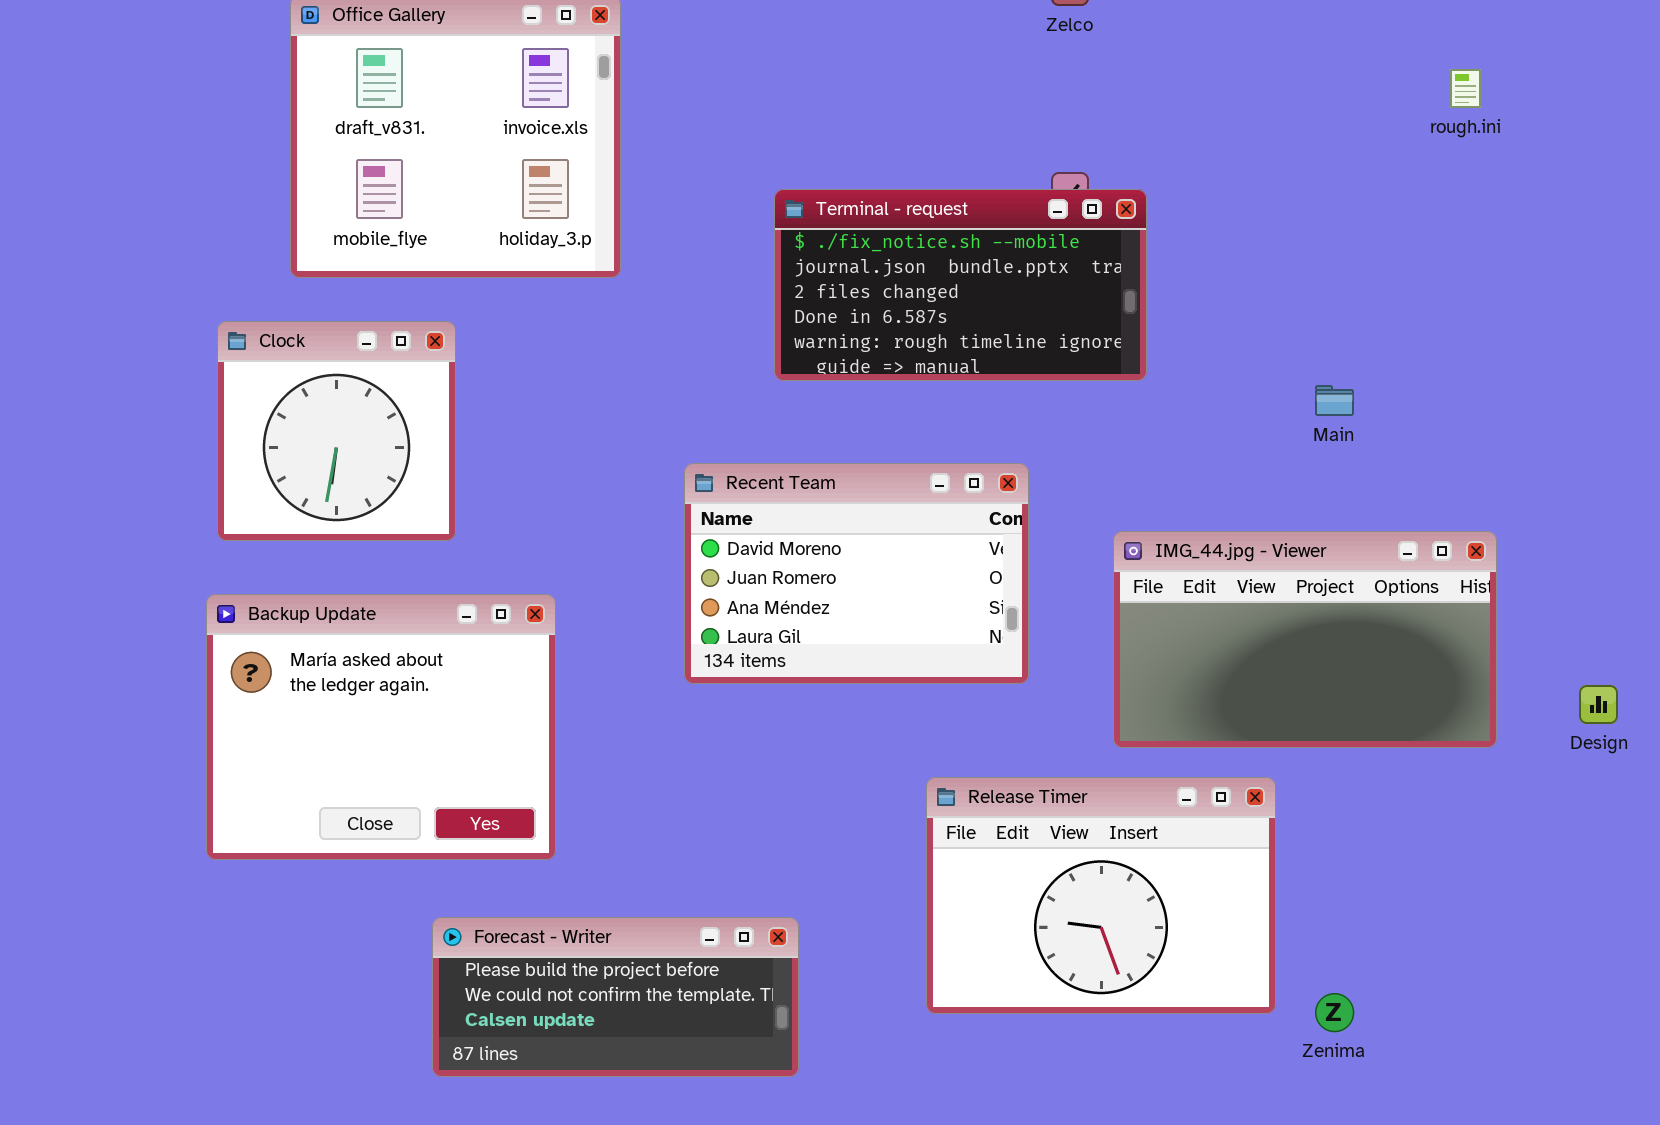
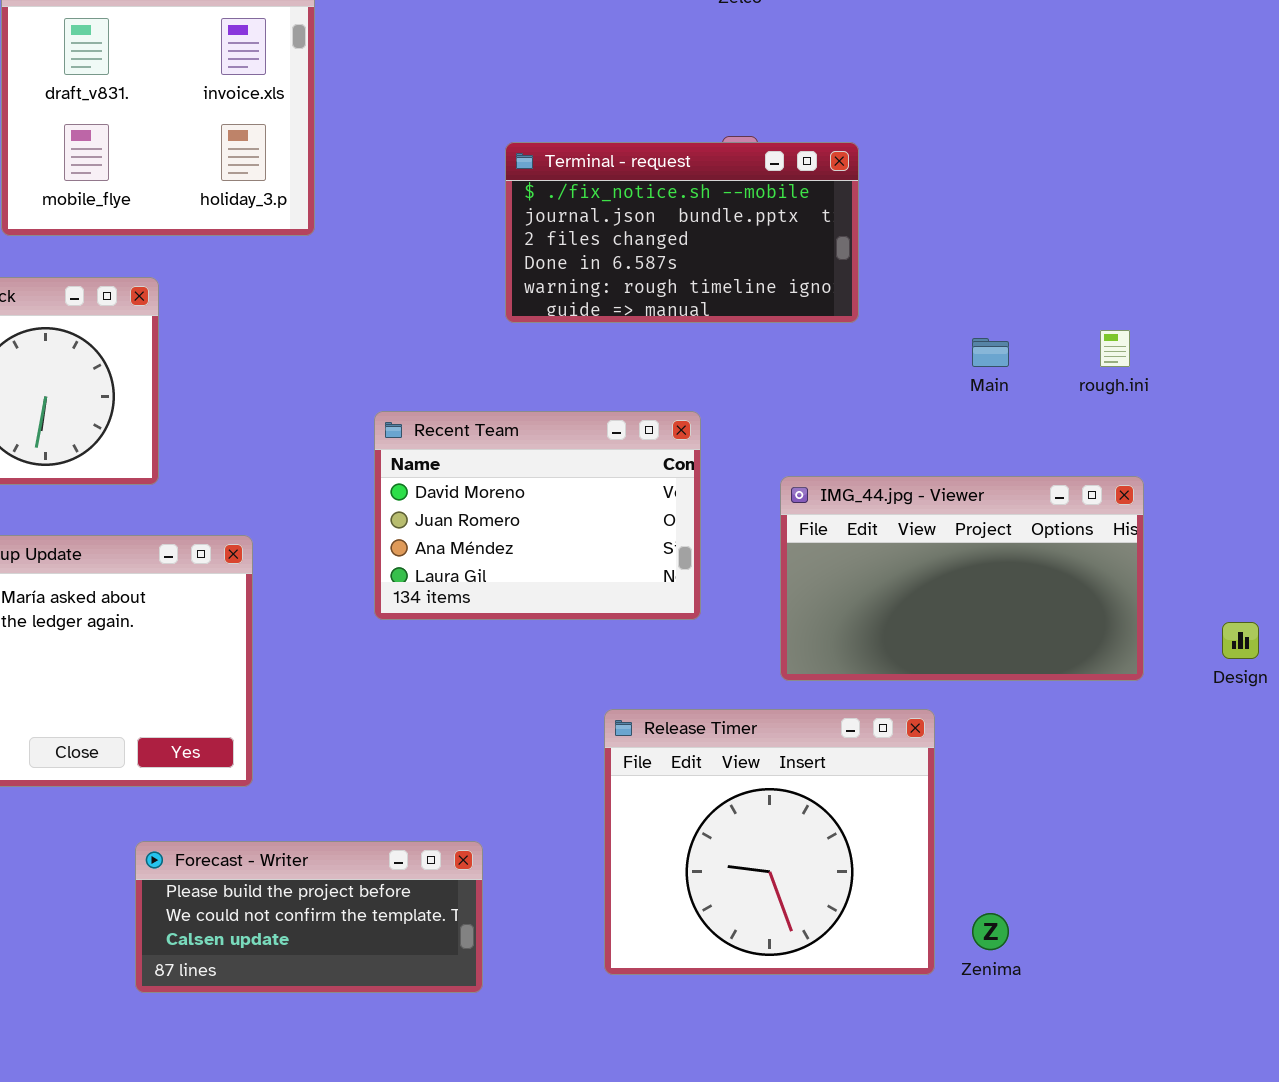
rough.ini: [1450,69,1481,108] -> [1100,330,1130,367], moved
Terminal - request: [774,189,1147,381] -> [505,142,859,323], moved
Release Timer: [926,777,1276,1014] -> [604,709,935,975], resized

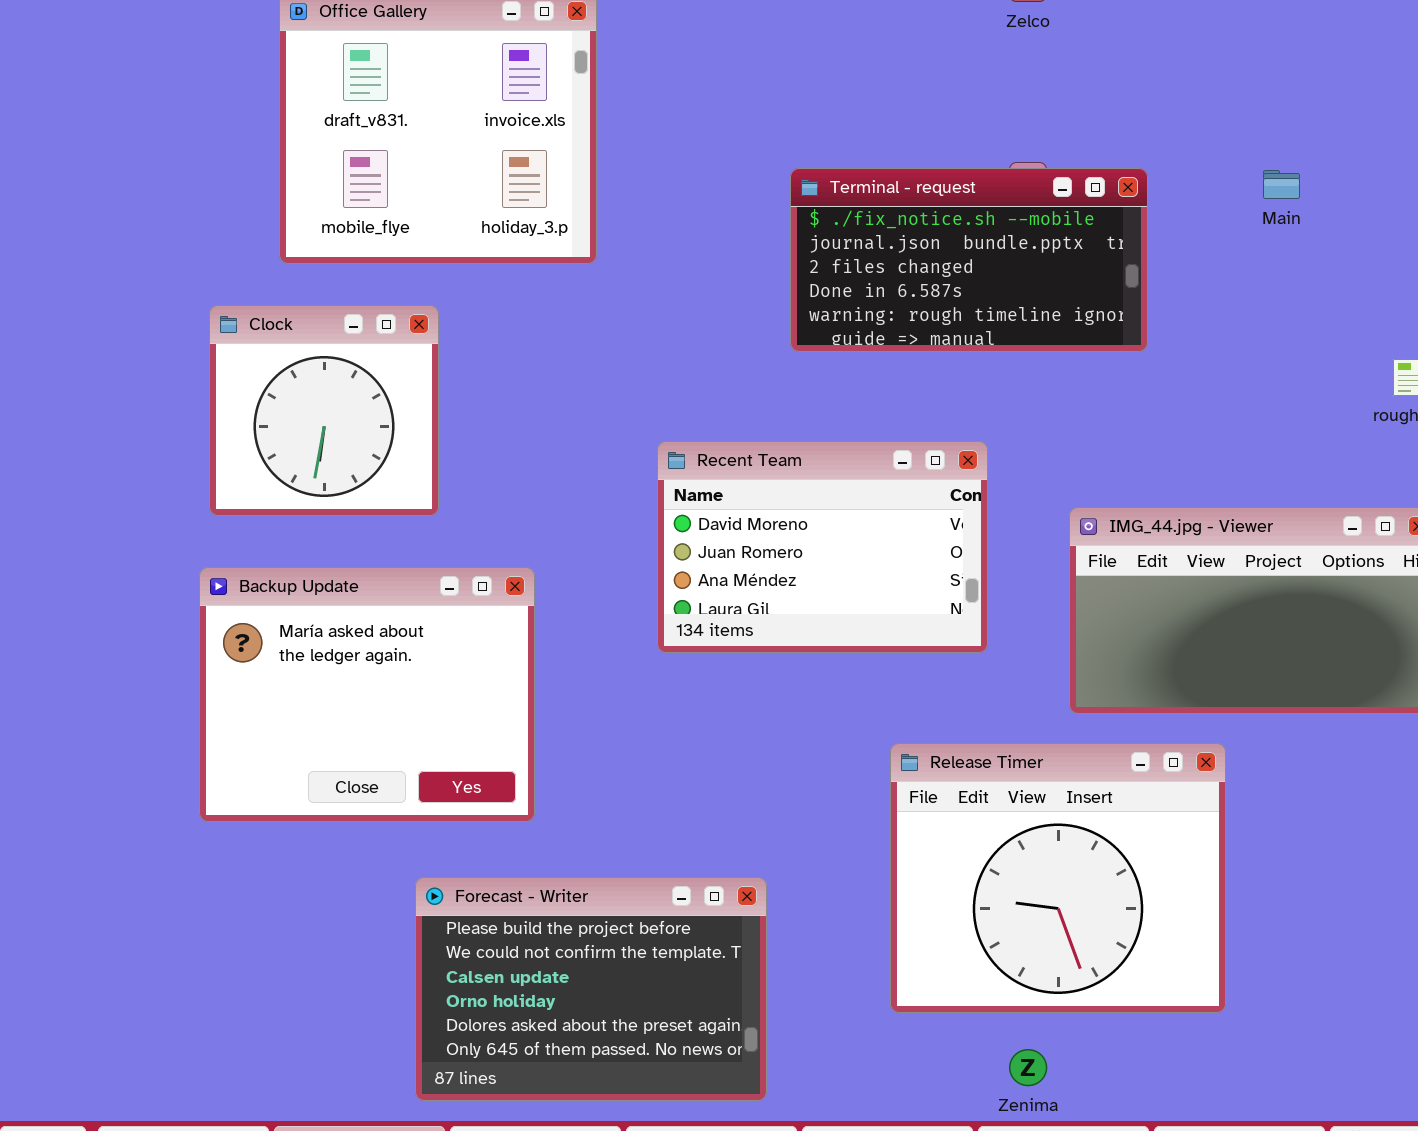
Main: [972,338,1009,367] -> [1263,170,1300,199], moved
Forecast - Writer: [135,841,483,993] -> [415,877,767,1101], resized
Zenima: [972,913,1009,950] -> [1009,1049,1047,1086], moved

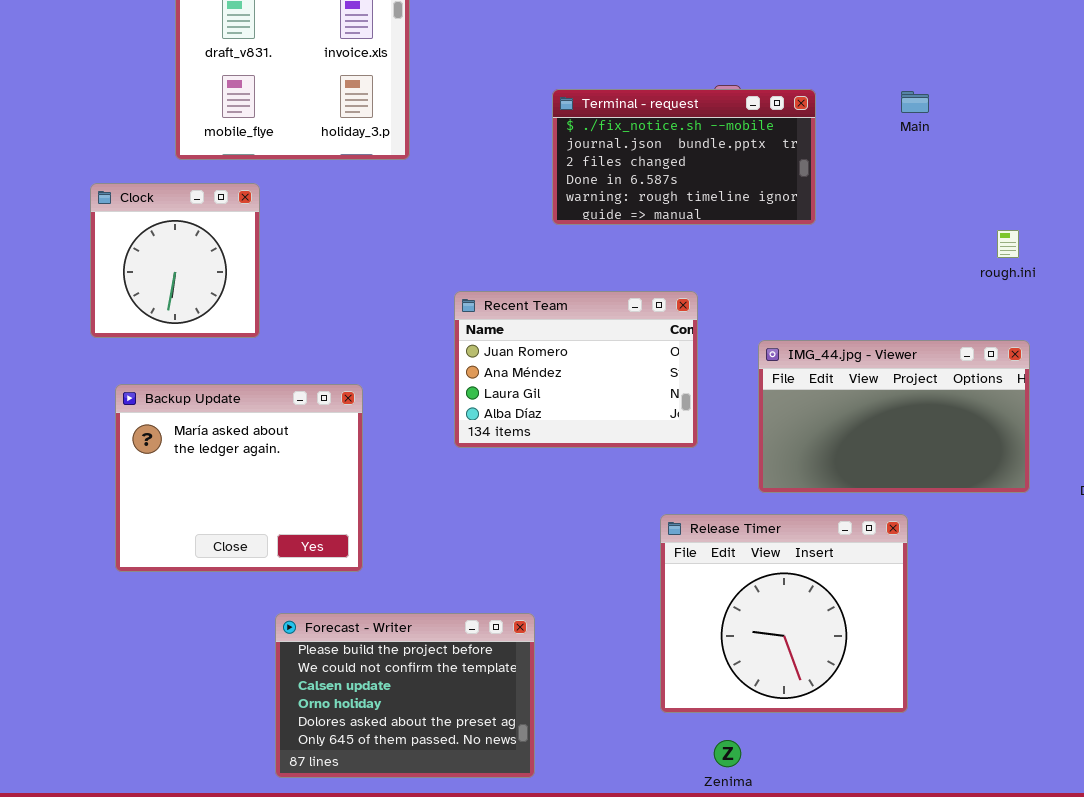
Clock: [209,305,439,516] -> [90,183,260,338], moved
Recent Team: [657,441,988,653] -> [454,291,698,448], scrolled down 1 row
Release Timer: [890,743,1226,1013] -> [660,514,908,713], moved

